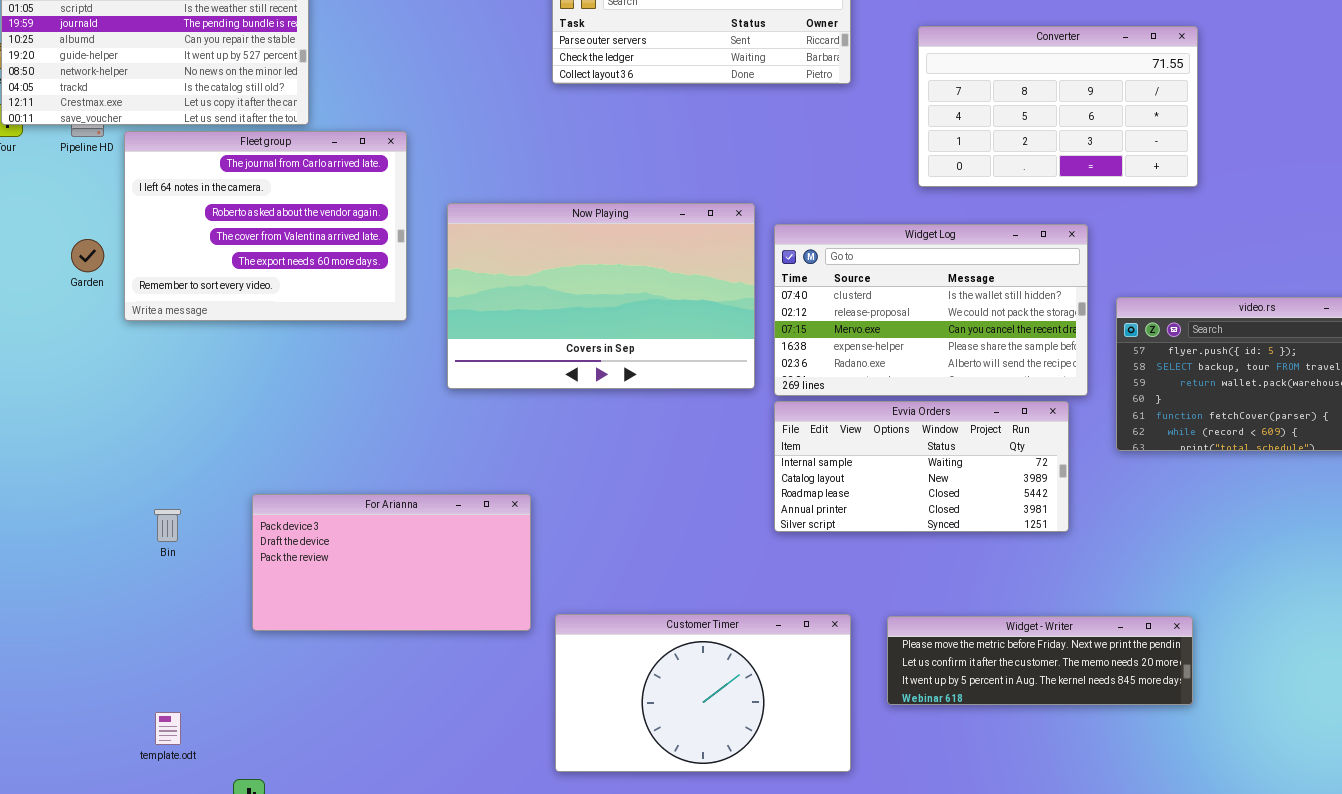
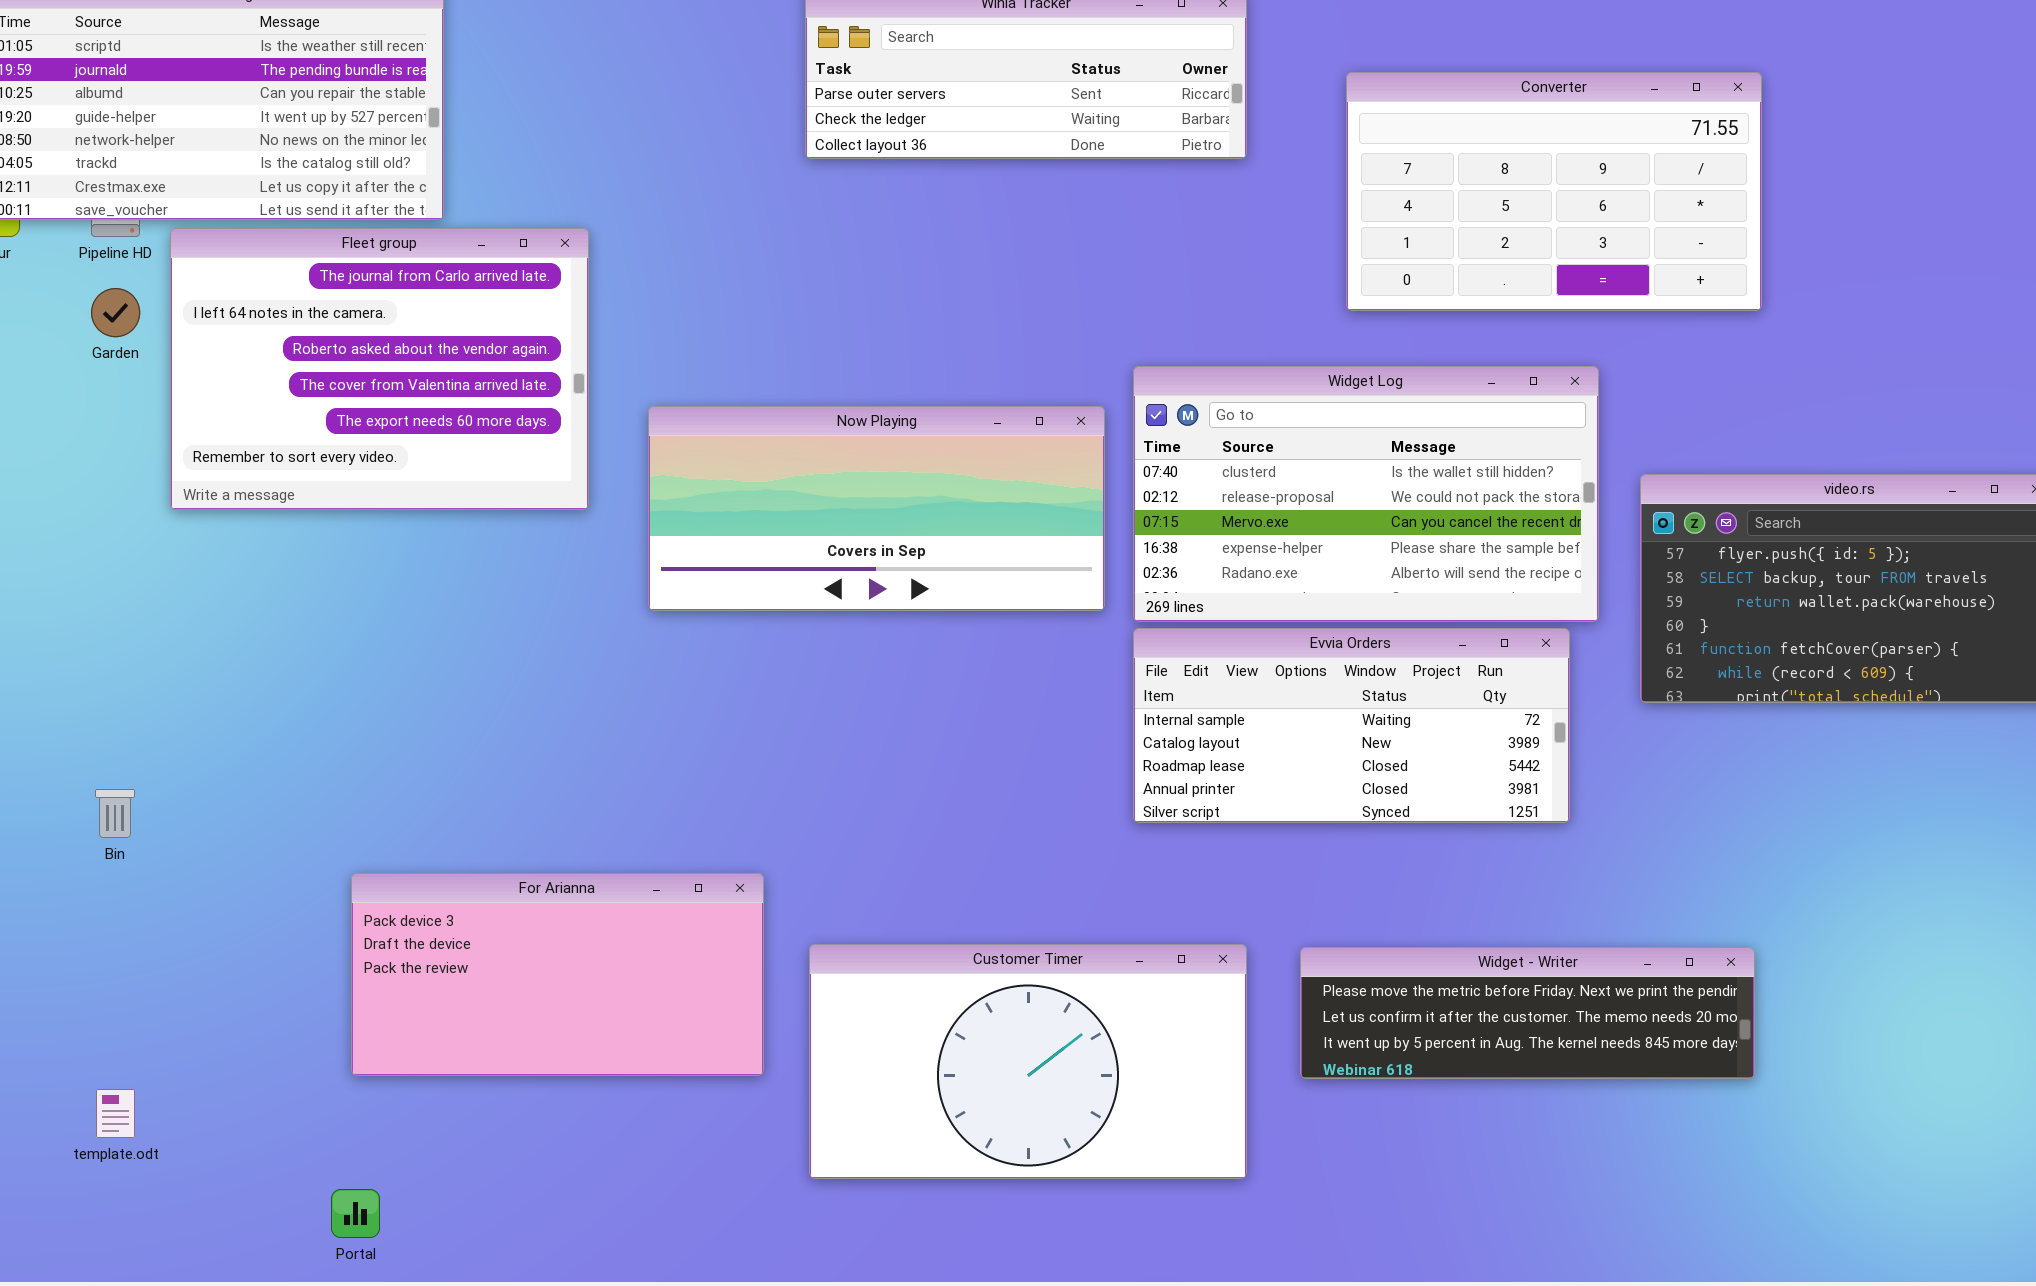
Now Playing: [447,203,755,389] -> [648,406,1105,611], resized
Garden: [71,239,104,272] -> [91,288,140,337], moved
For Arianna: [252,494,531,631] -> [351,873,764,1076], moved
Bin: [154,509,181,542] -> [95,789,135,838], moved
template.odt: [155,712,181,745] -> [96,1089,135,1138], moved

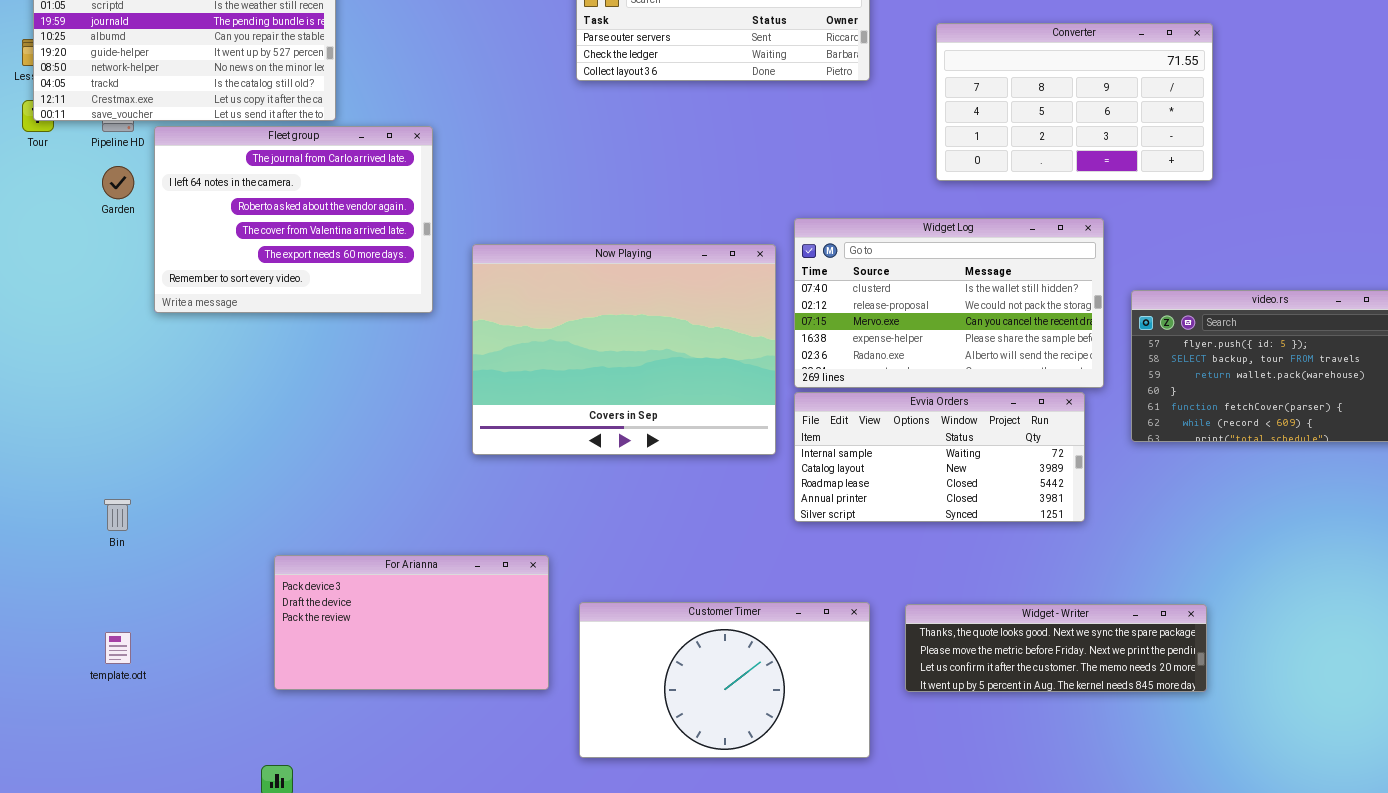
Now Playing: [648,406,1105,611] -> [472,244,776,455], resized
Widget - Writer: [1300,947,1755,1079] -> [905,604,1207,692], scrolled up 1 row
template.odt: [96,1089,135,1138] -> [105,632,131,664], moved

